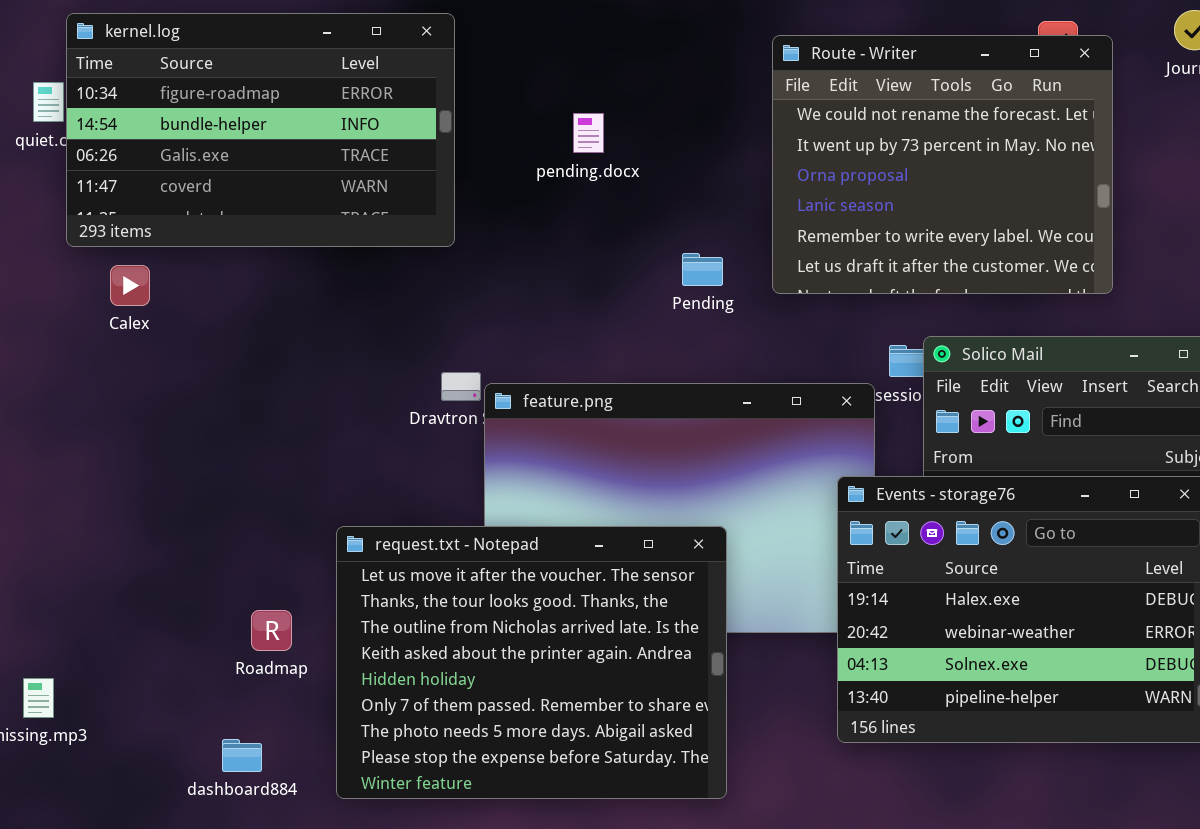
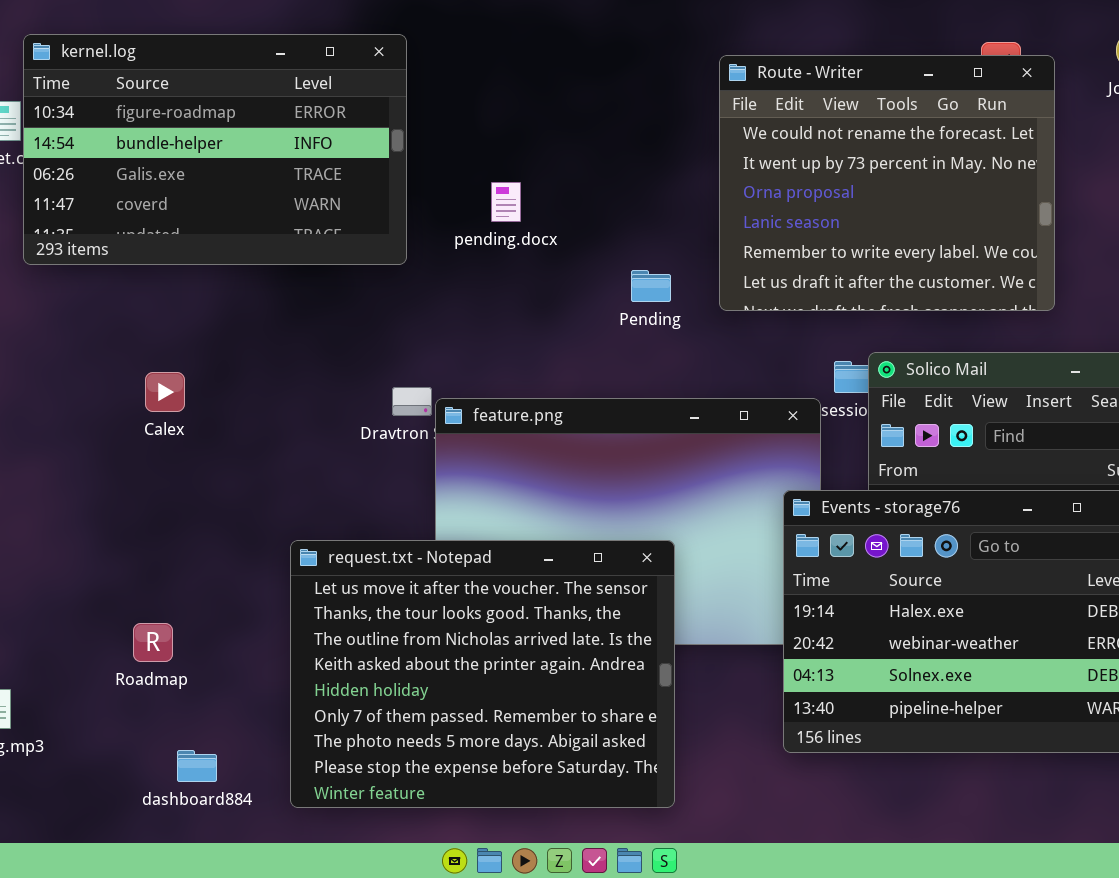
pending.docx: [573,113,604,153] -> [491,182,521,222], moved
Calex: [110,265,150,306] -> [145,372,185,412], moved
Roadmap: [251,610,292,651] -> [133,623,173,662], moved

